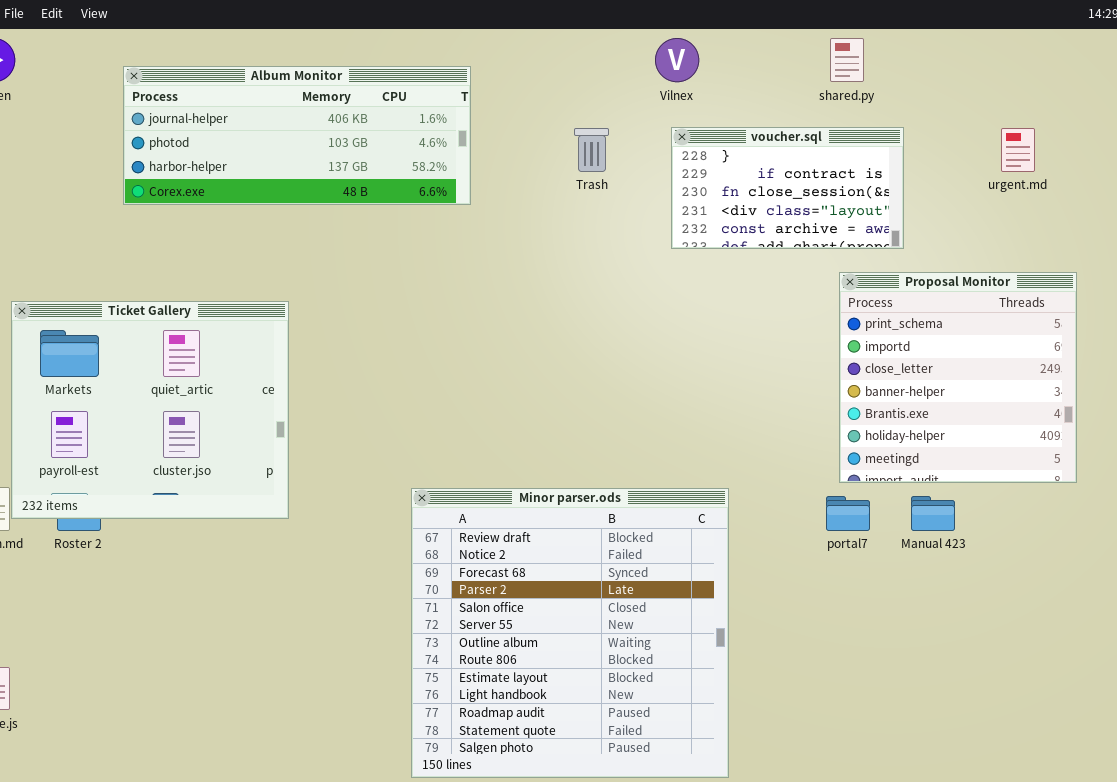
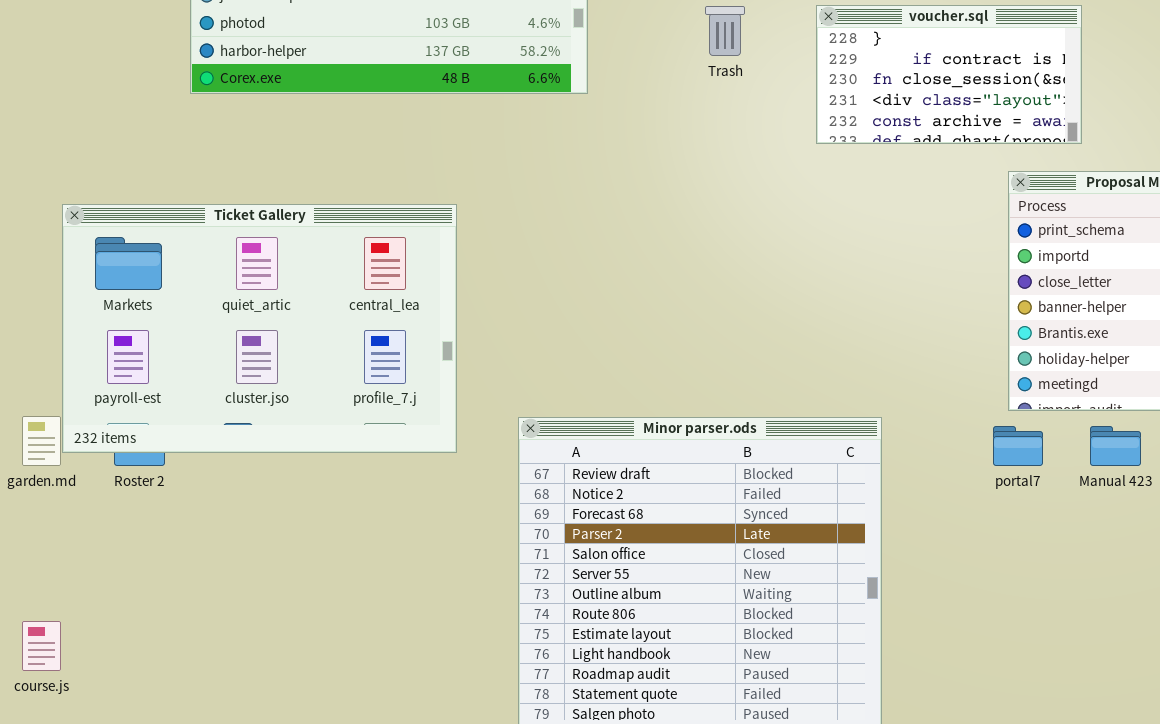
Ticket Gallery: [11,301,289,519] -> [62,204,457,453], resized

